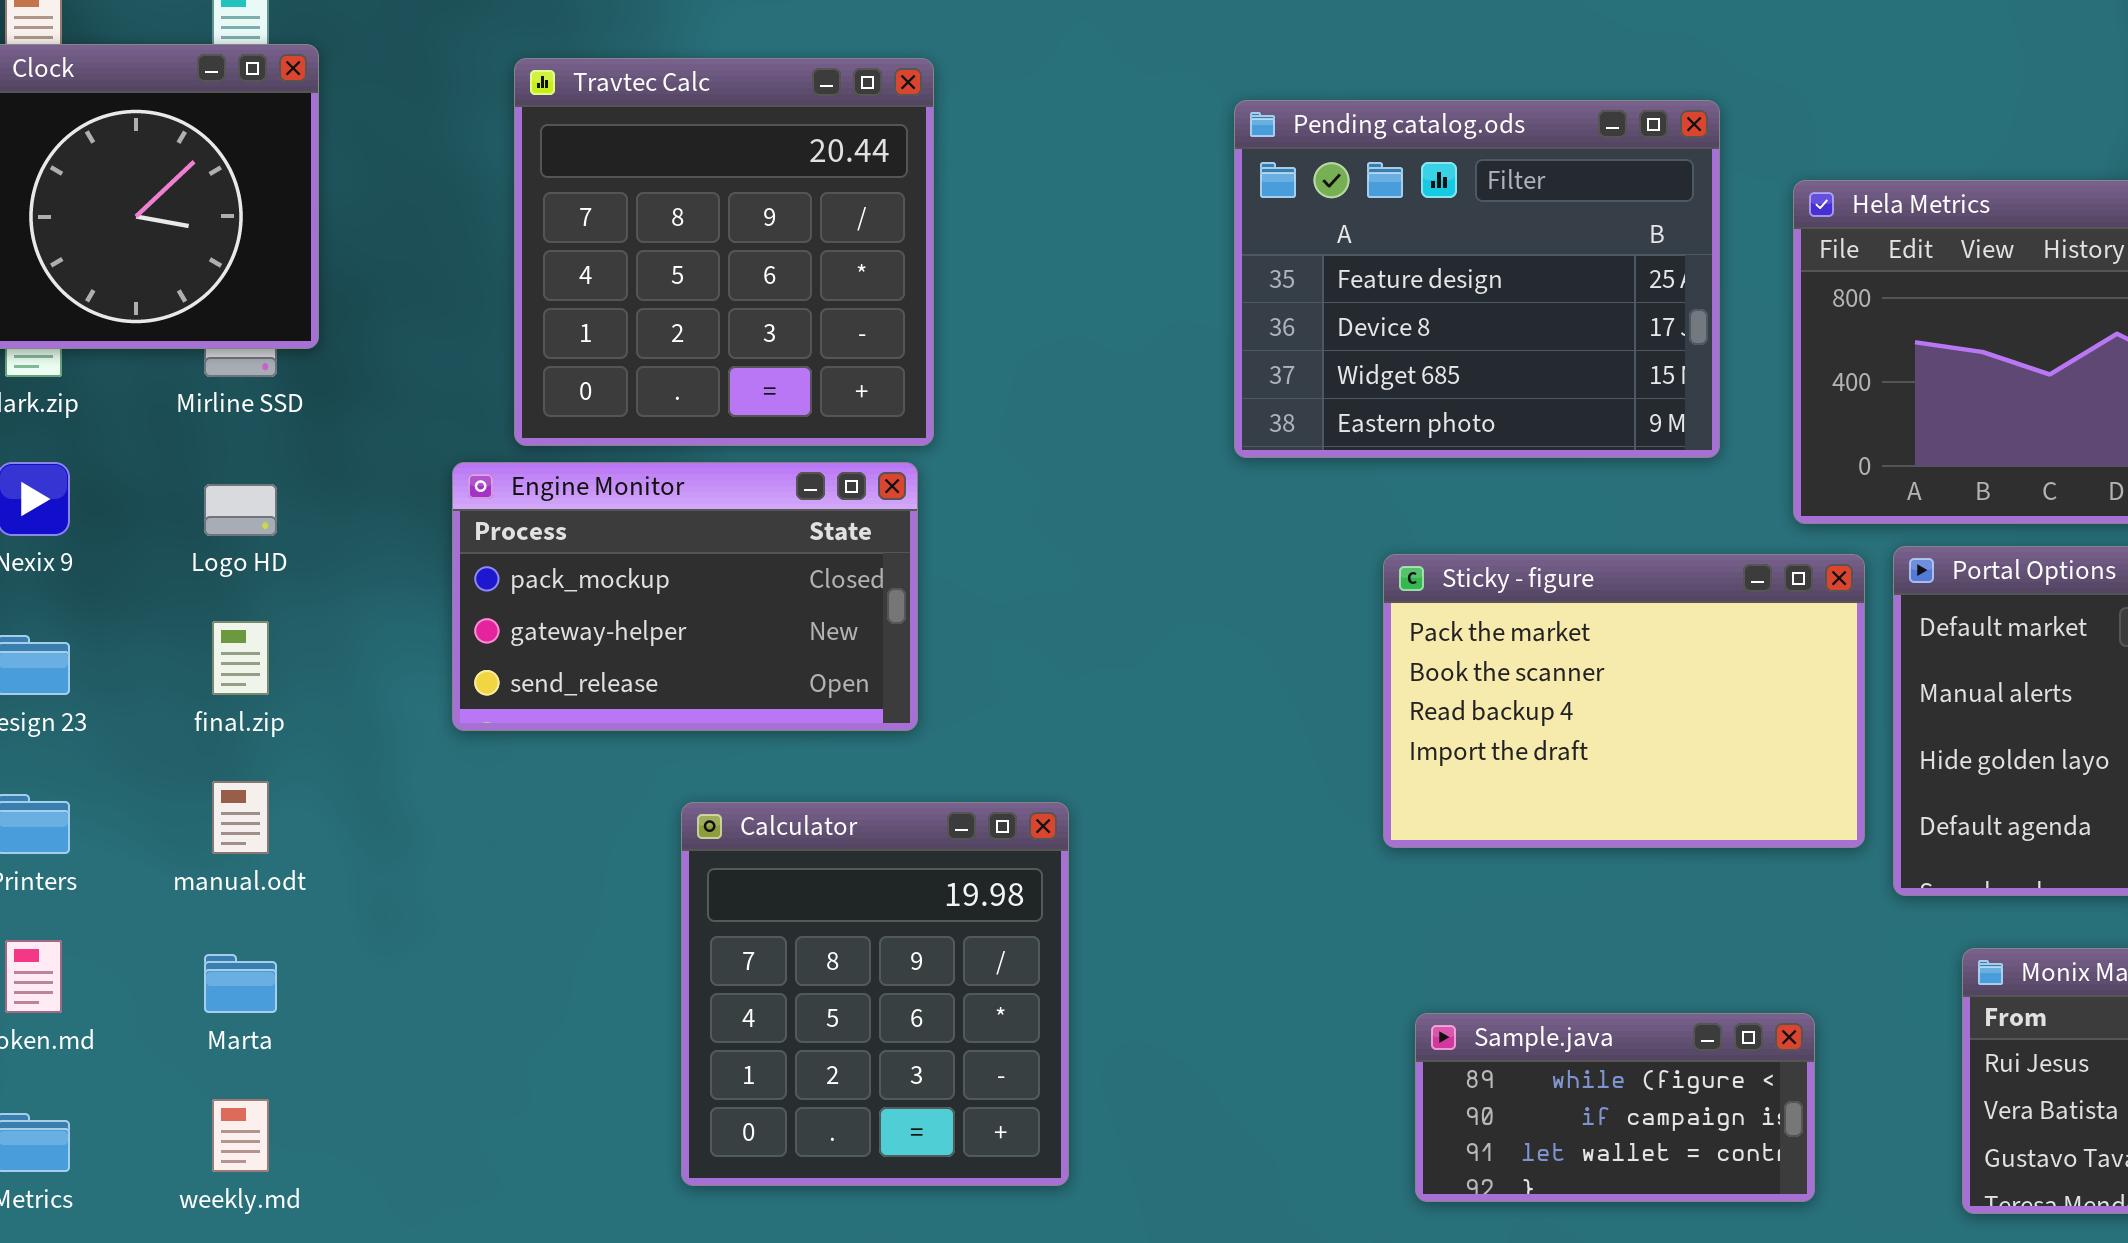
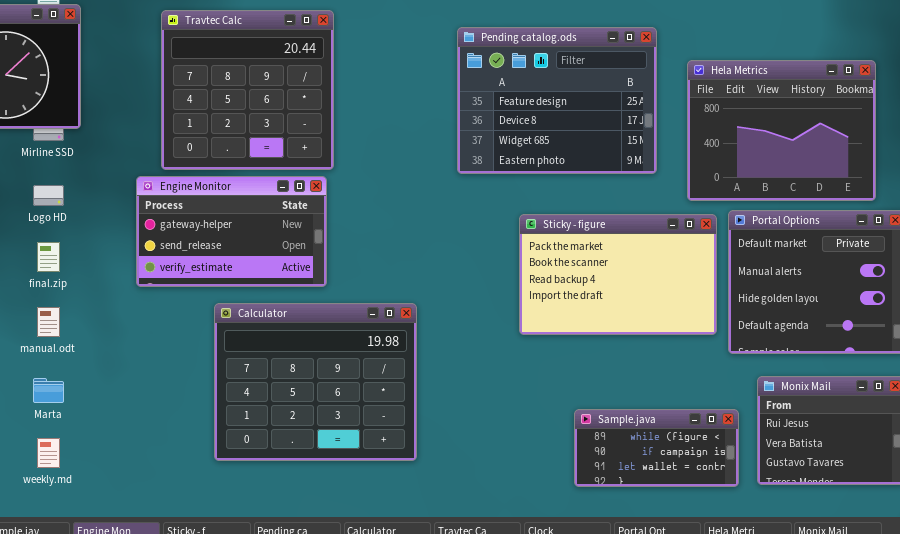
Engine Monitor: [452,462,918,731] -> [136,176,327,287], scrolled down 1 row
Calculator: [681,802,1069,1186] -> [214,303,417,461], moved, resized
Sample.java: [1415,1013,1815,1202] -> [574,409,739,487], moved

